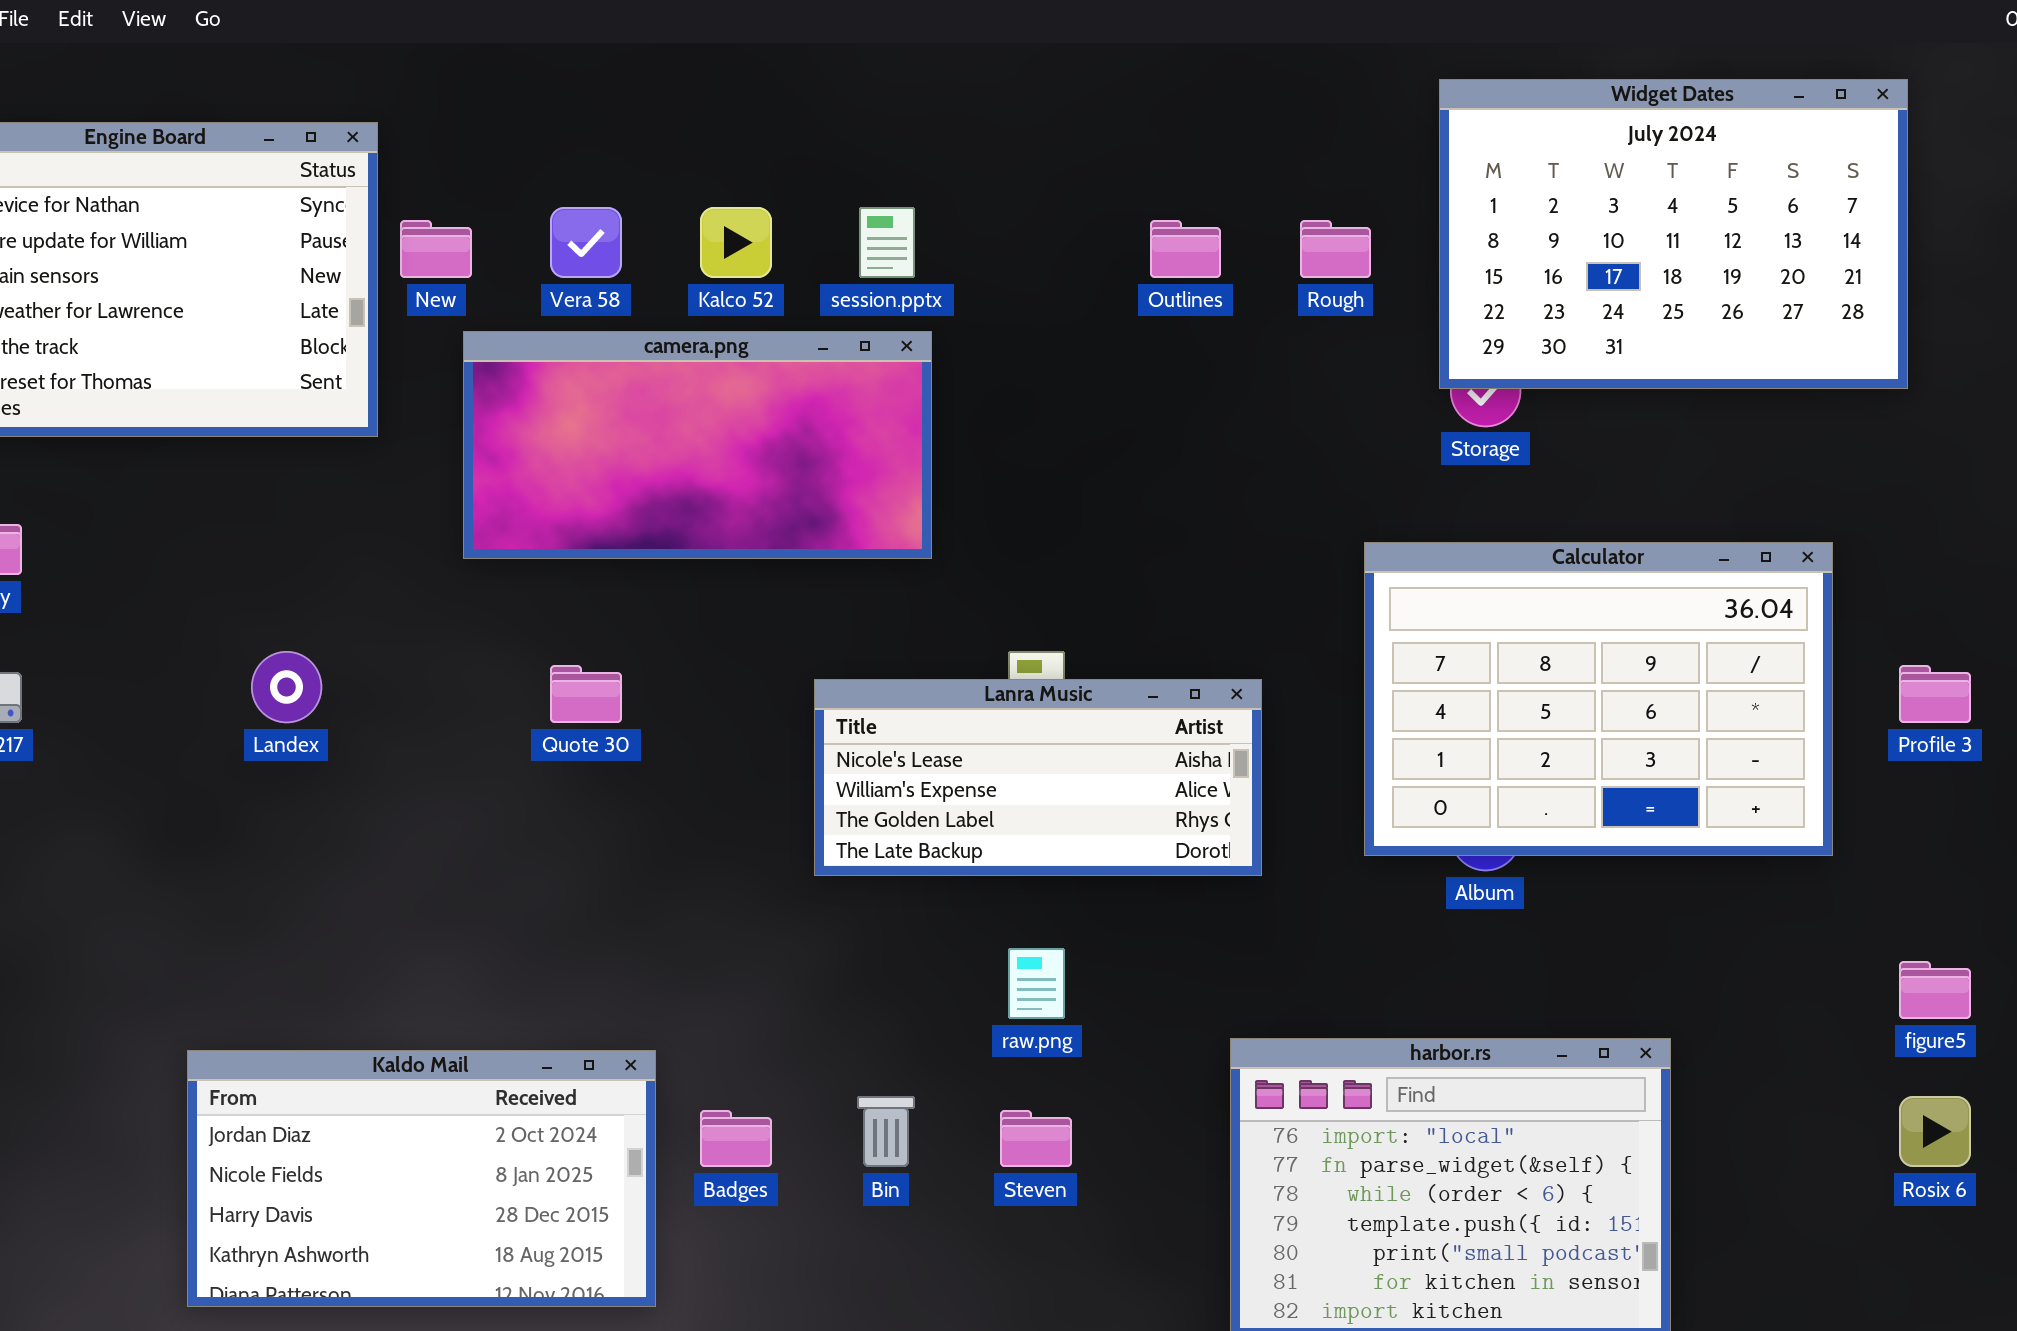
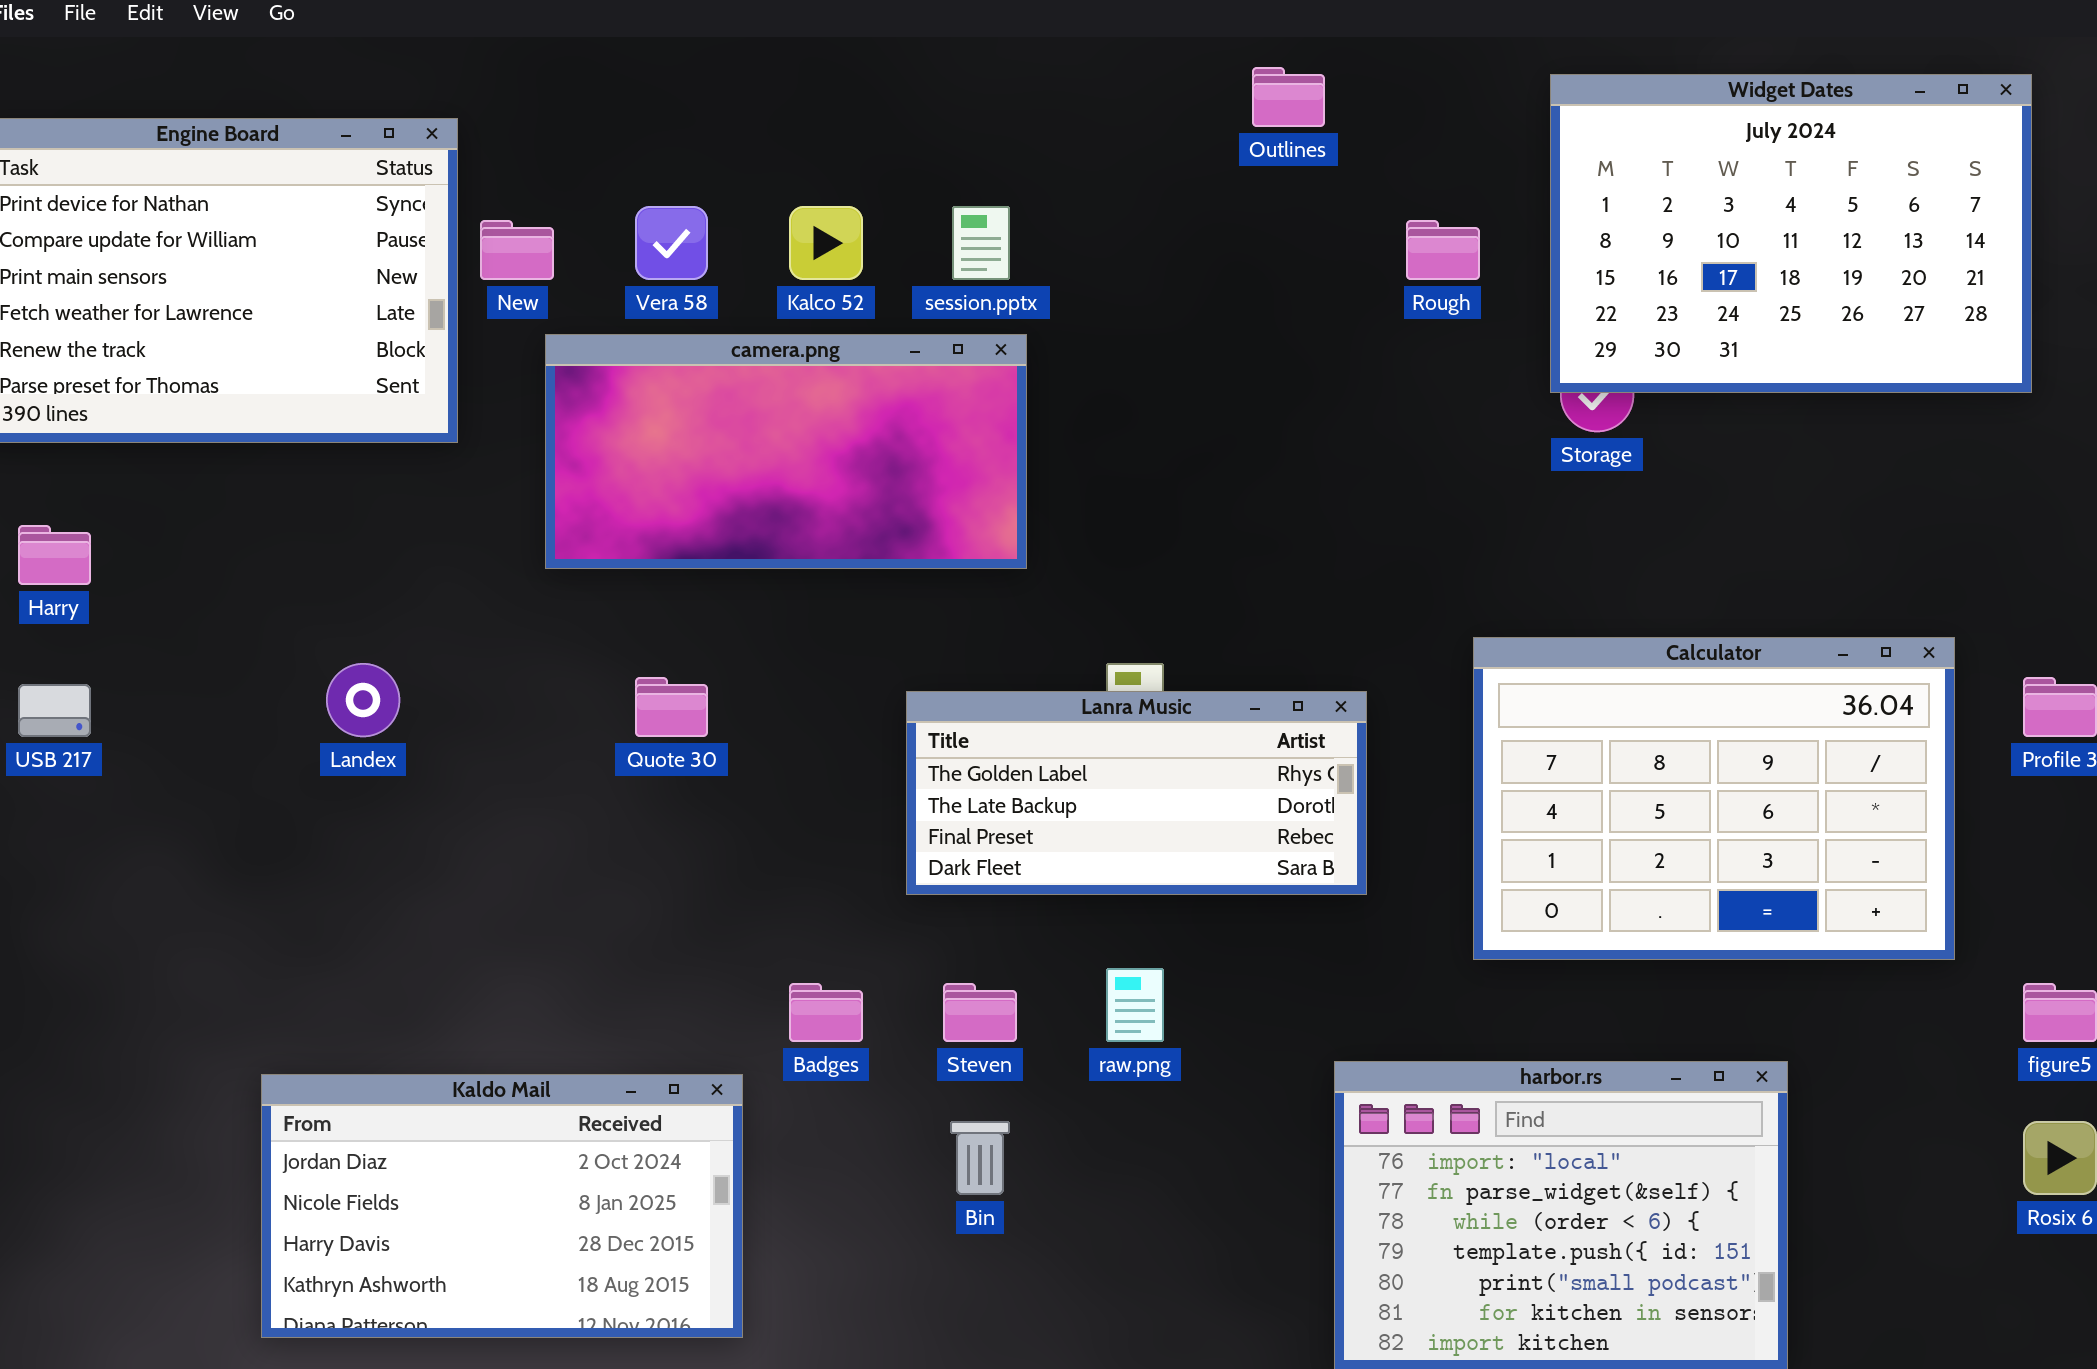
Outlines: [1150,220,1221,278] -> [1252,67,1325,127], moved
Calculator: [1364,542,1833,856] -> [1473,637,1955,960], moved
Lanra Music: [814,679,1262,876] -> [906,691,1367,895], scrolled down 2 rows
Badges: [700,1110,772,1167] -> [789,983,863,1042], moved
Steven: [1000,1110,1072,1167] -> [943,983,1017,1042], moved

